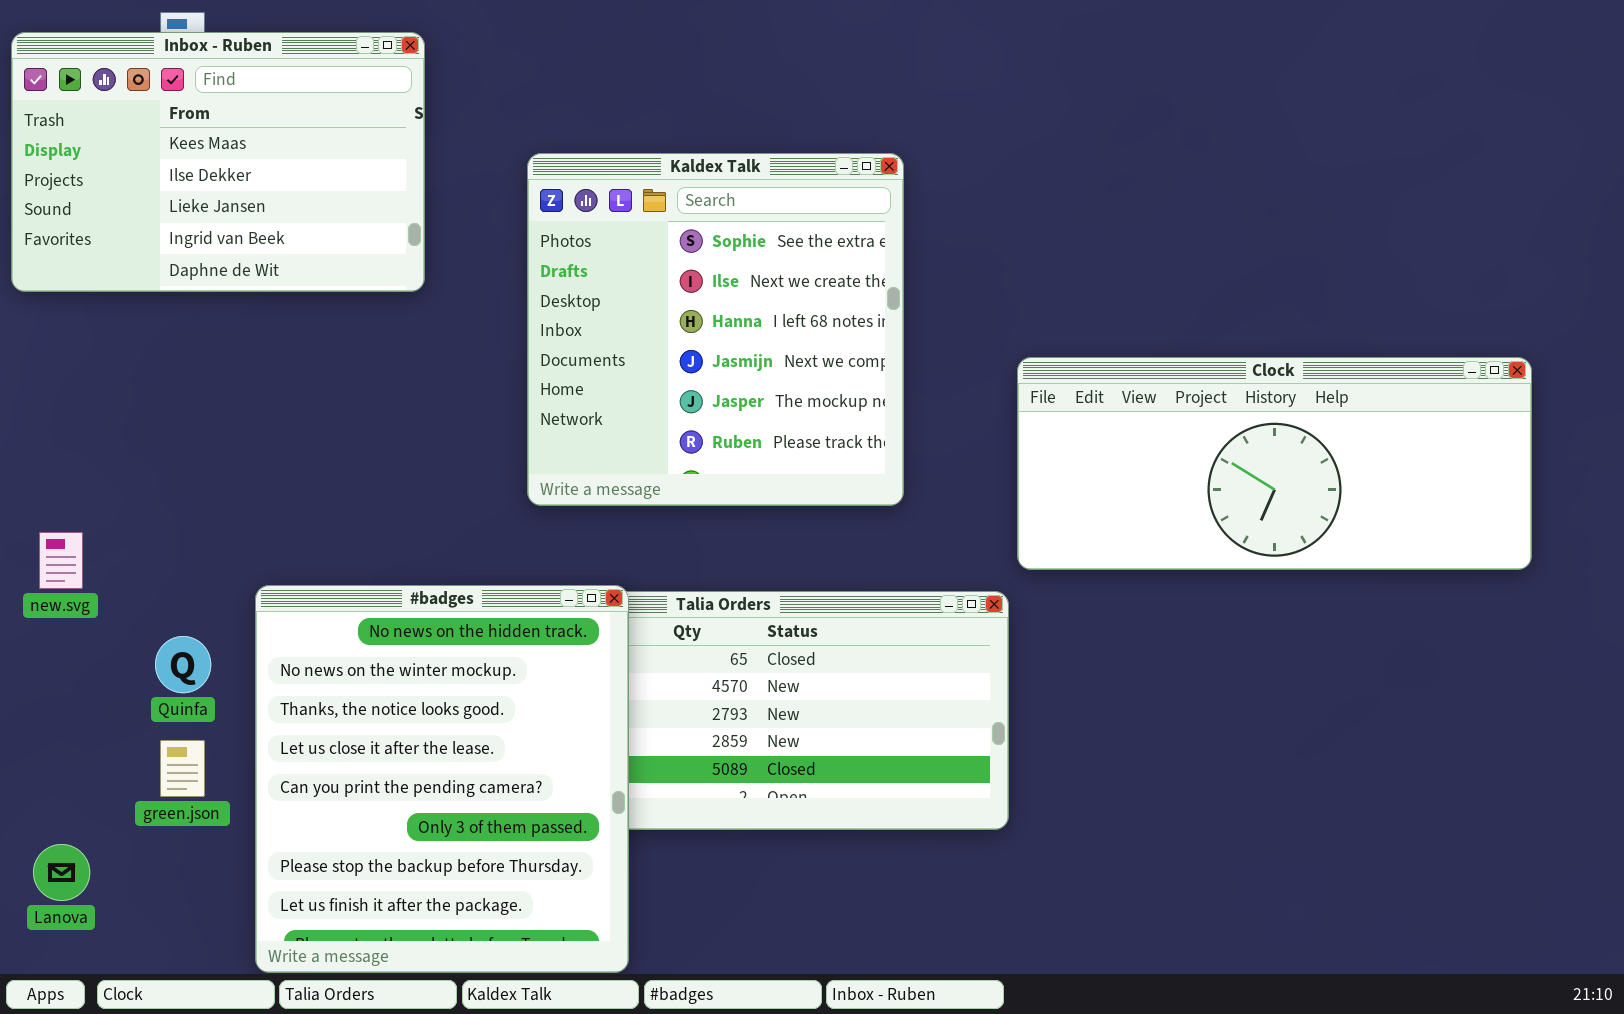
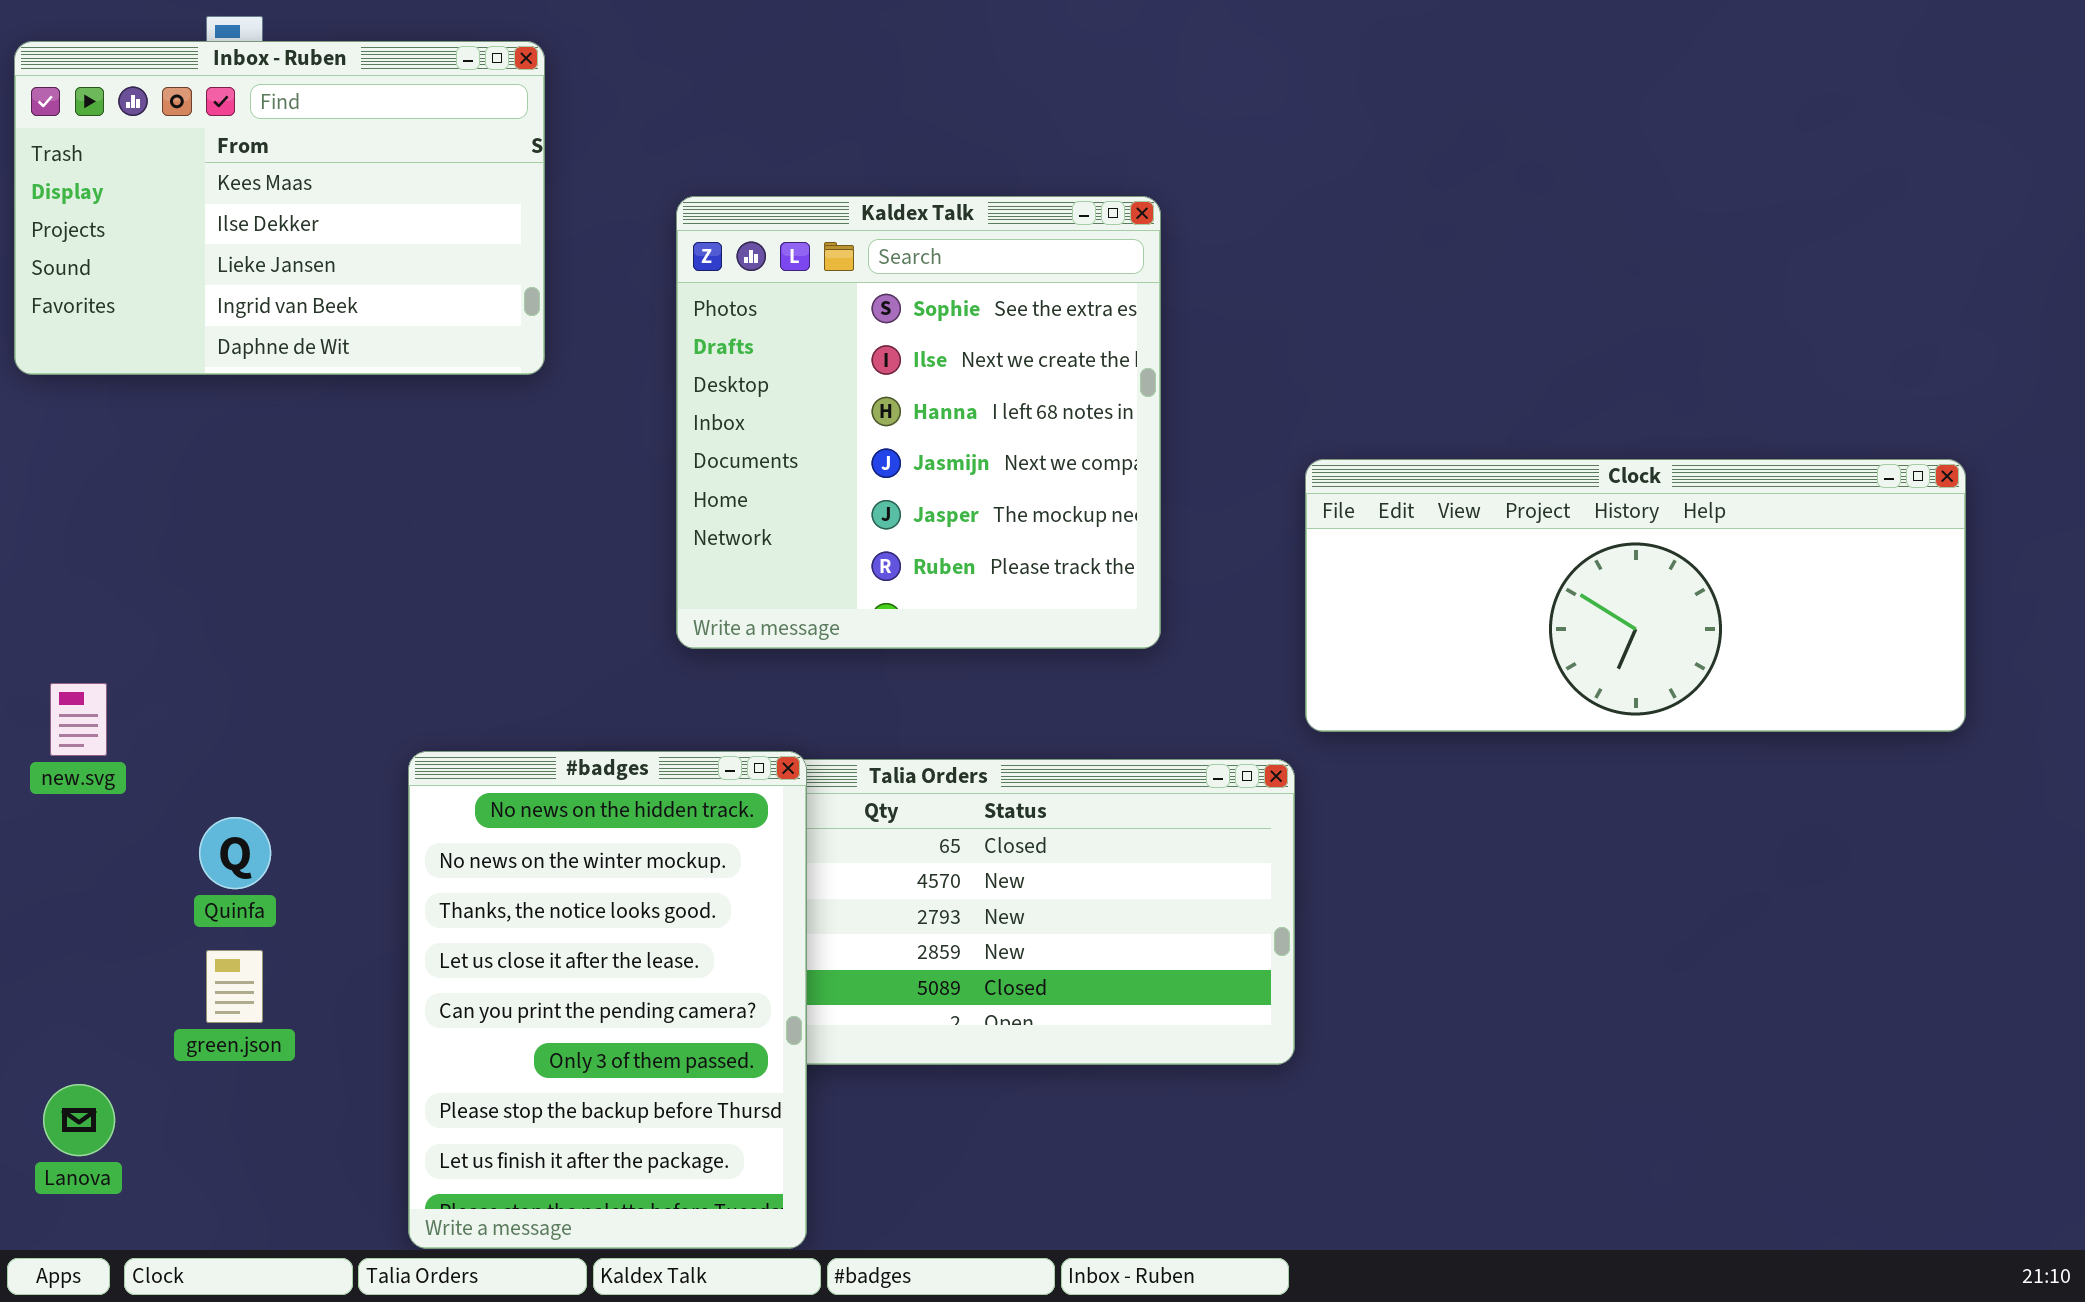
#badges: [255,585,629,973] -> [408,751,807,1249], resized

